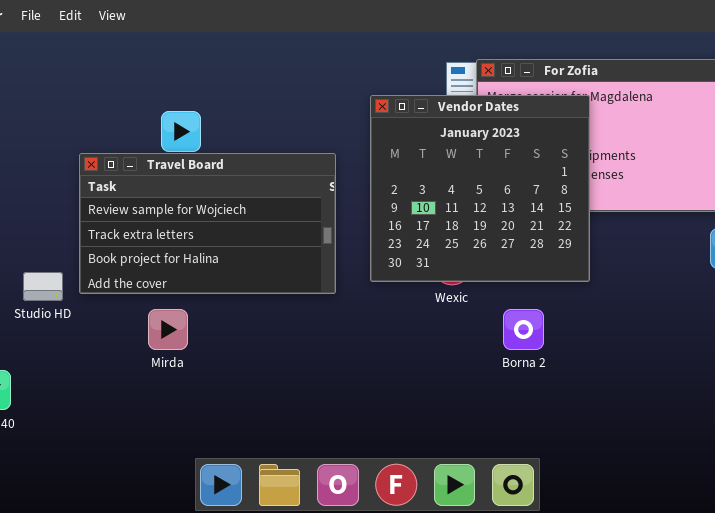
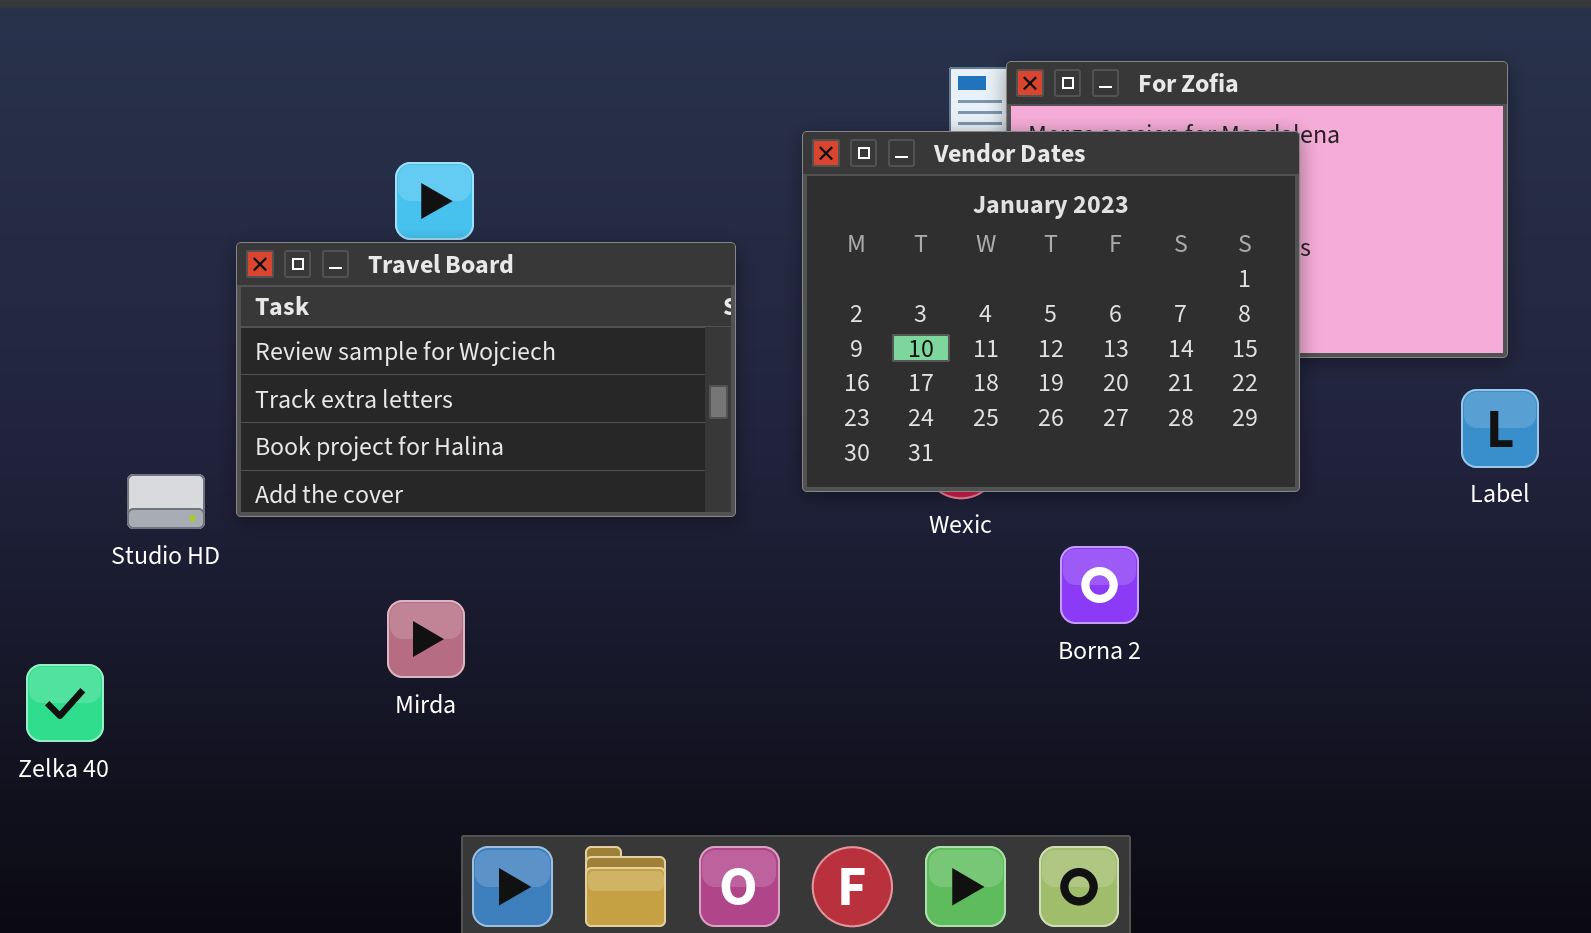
Vendor Dates: [370,95,590,282] -> [802,131,1300,492], resized
Mirda: [148,309,188,350] -> [387,600,465,678], moved

